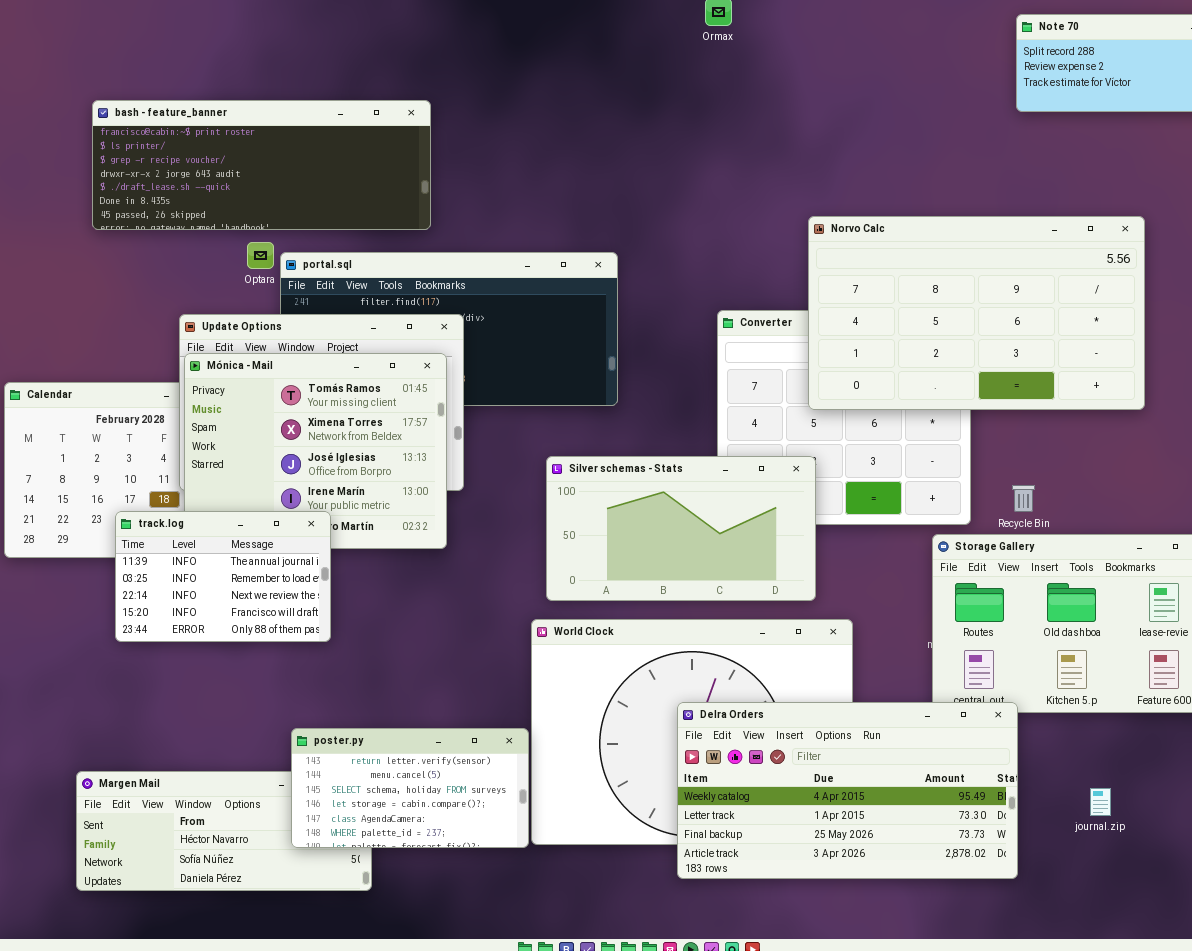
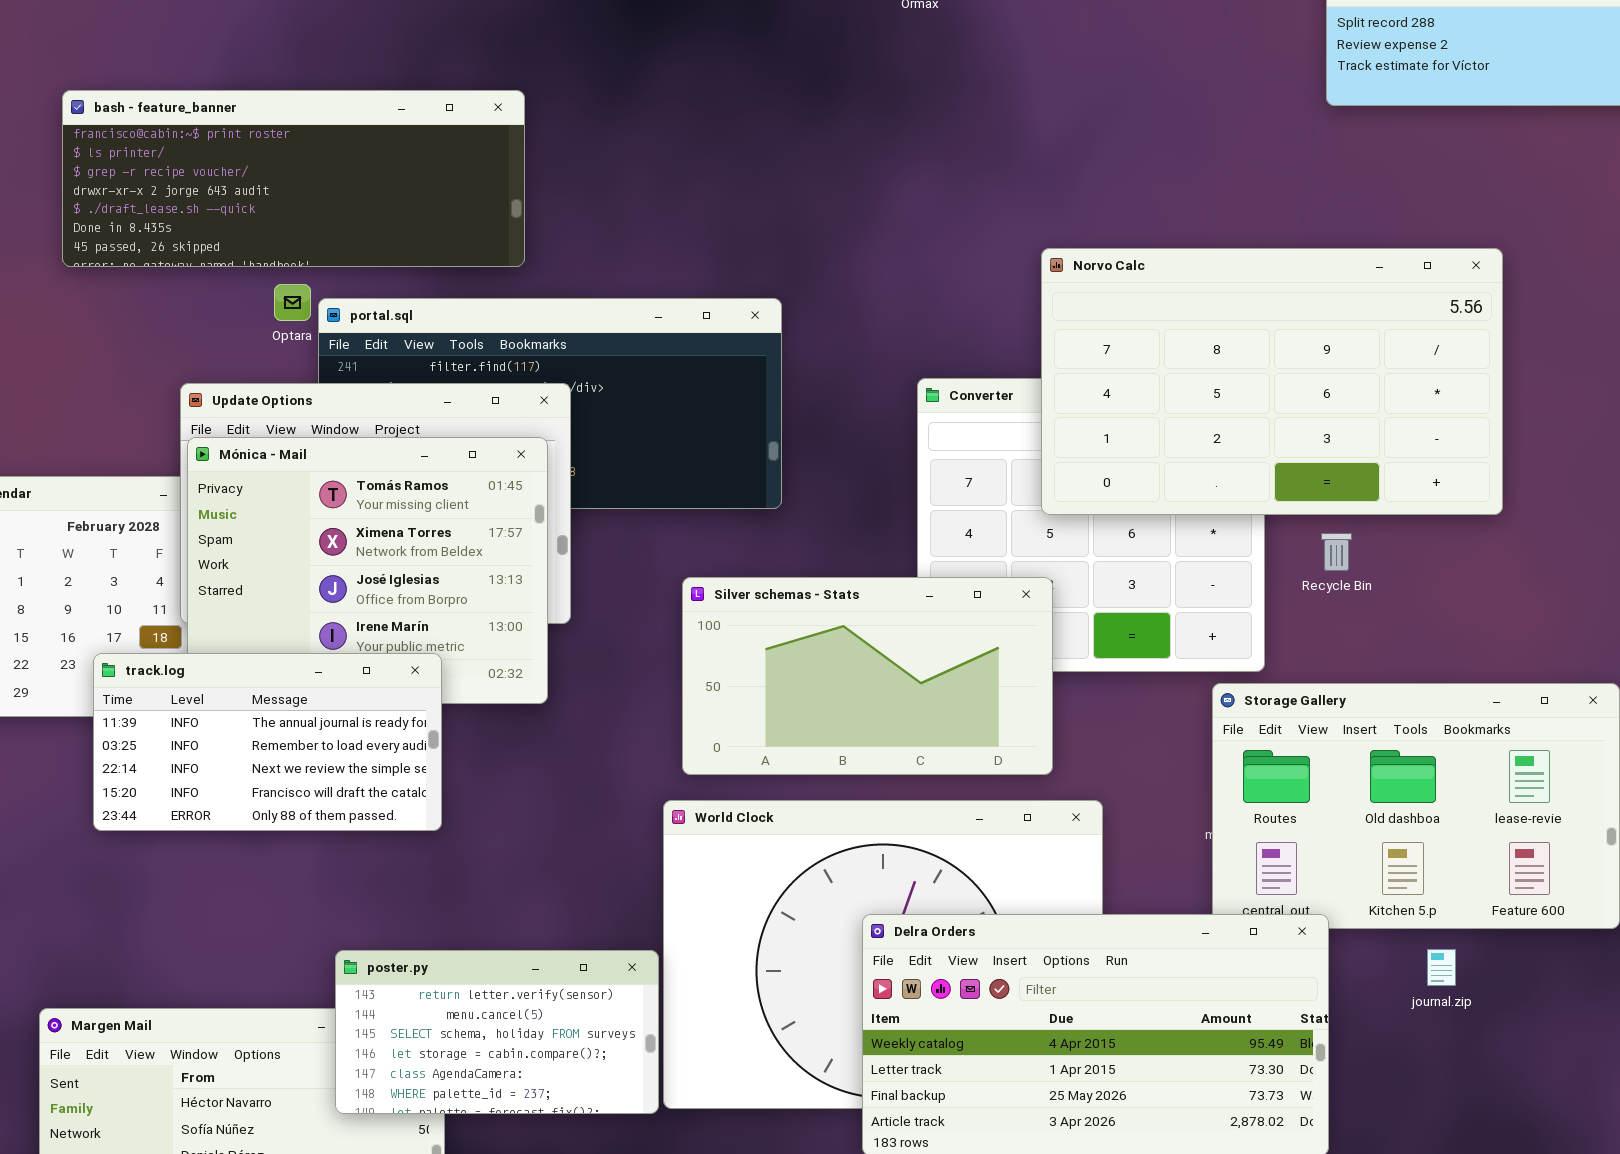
Recycle Bin: [1012,485,1035,512] -> [1321,533,1352,571], moved
track.log: [115,511,331,642] -> [93,653,442,831], resized
journal.zip: [1090,788,1111,816] -> [1427,949,1456,986], moved

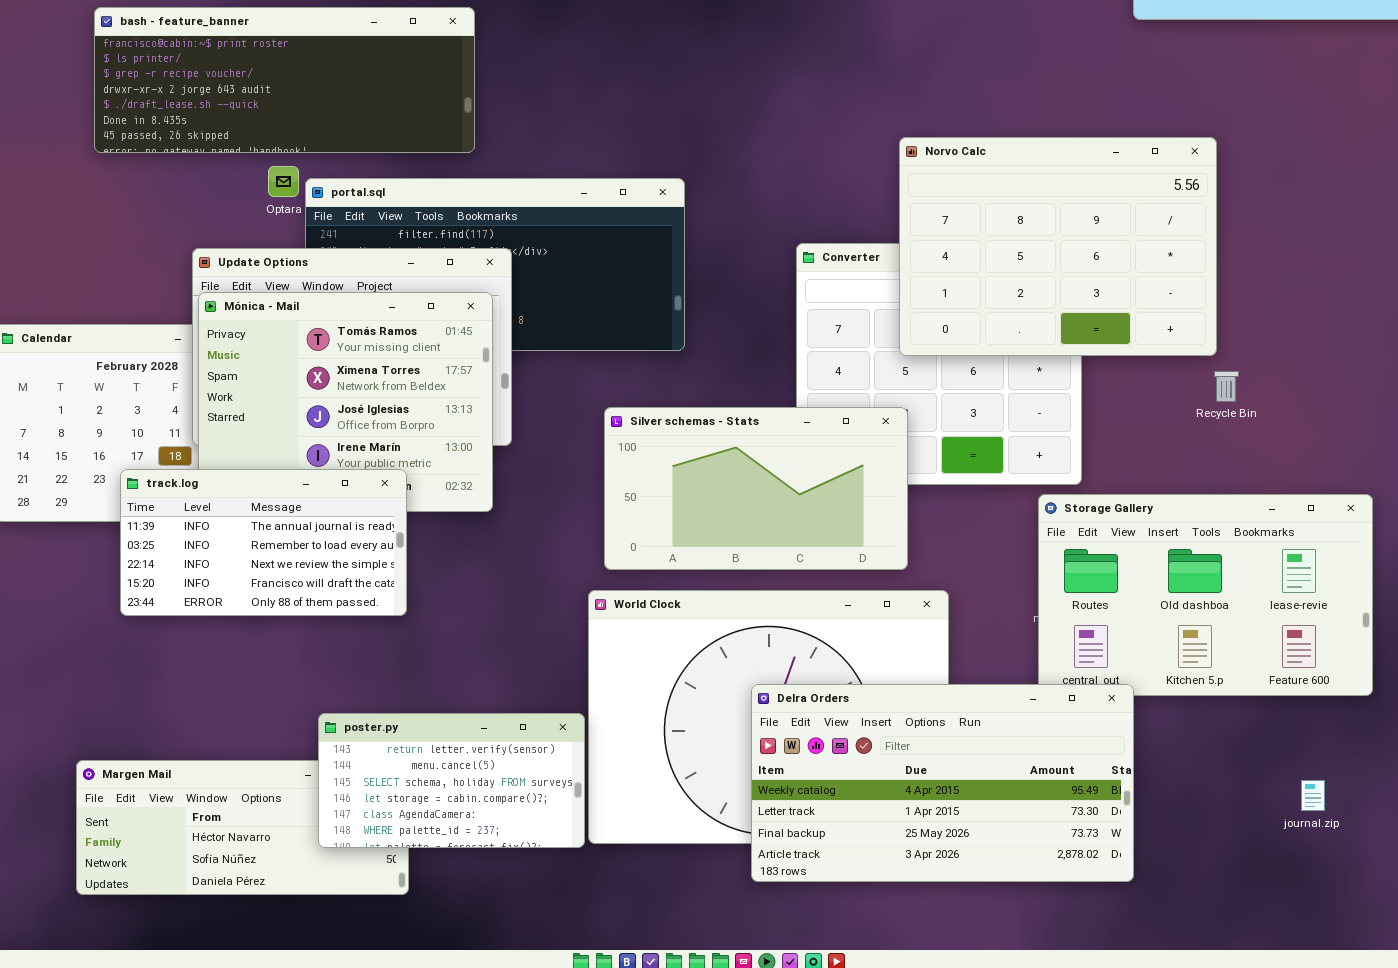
Norvo Calc: [1041,248,1503,515] -> [899,137,1217,356], resized
Recycle Bin: [1321,533,1352,571] -> [1214,371,1239,402], moved
journal.zip: [1427,949,1456,986] -> [1301,780,1325,811], moved

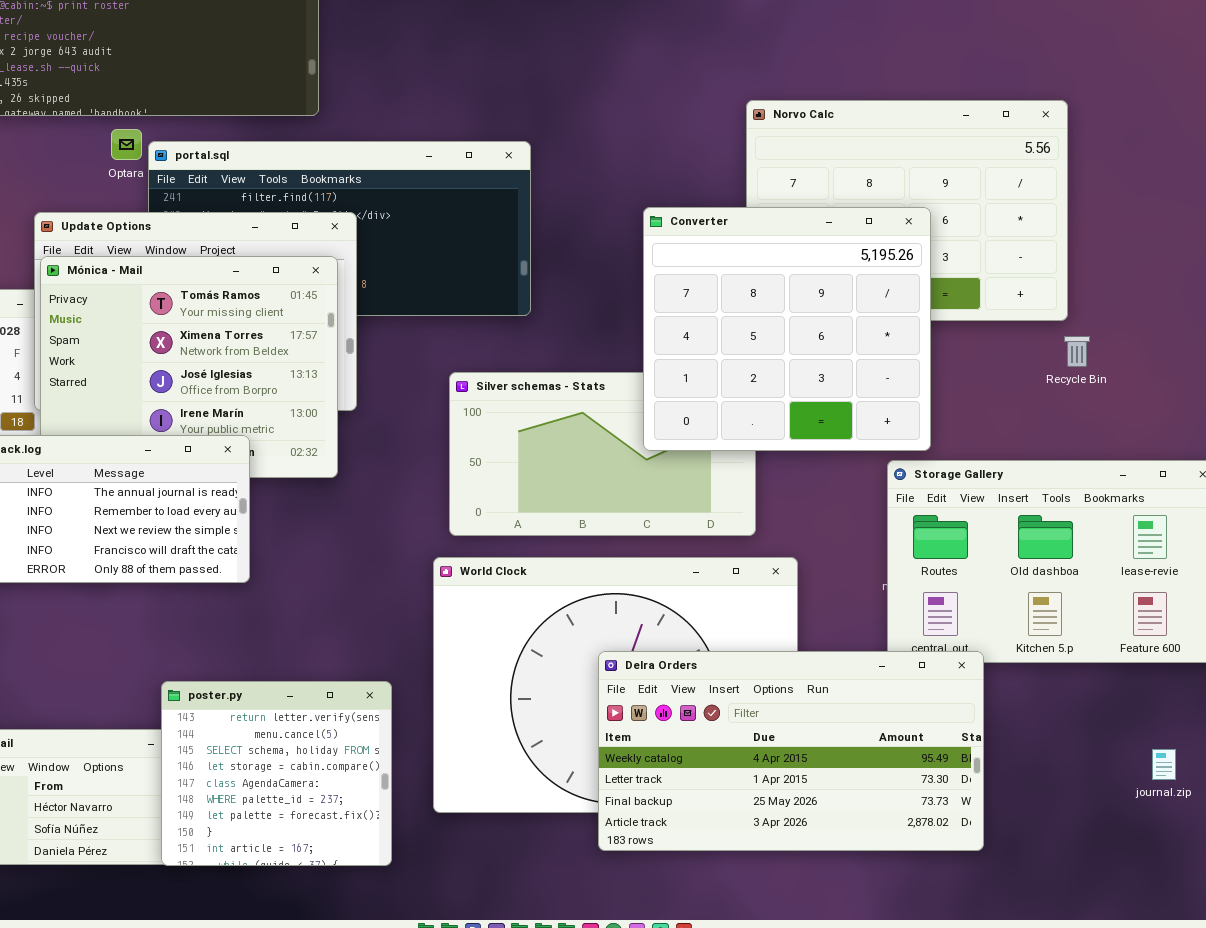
Converter: [796,243,1082,485] -> [643,207,931,451], raised
poster.py: [318,713,585,848] -> [161,681,392,866], resized

